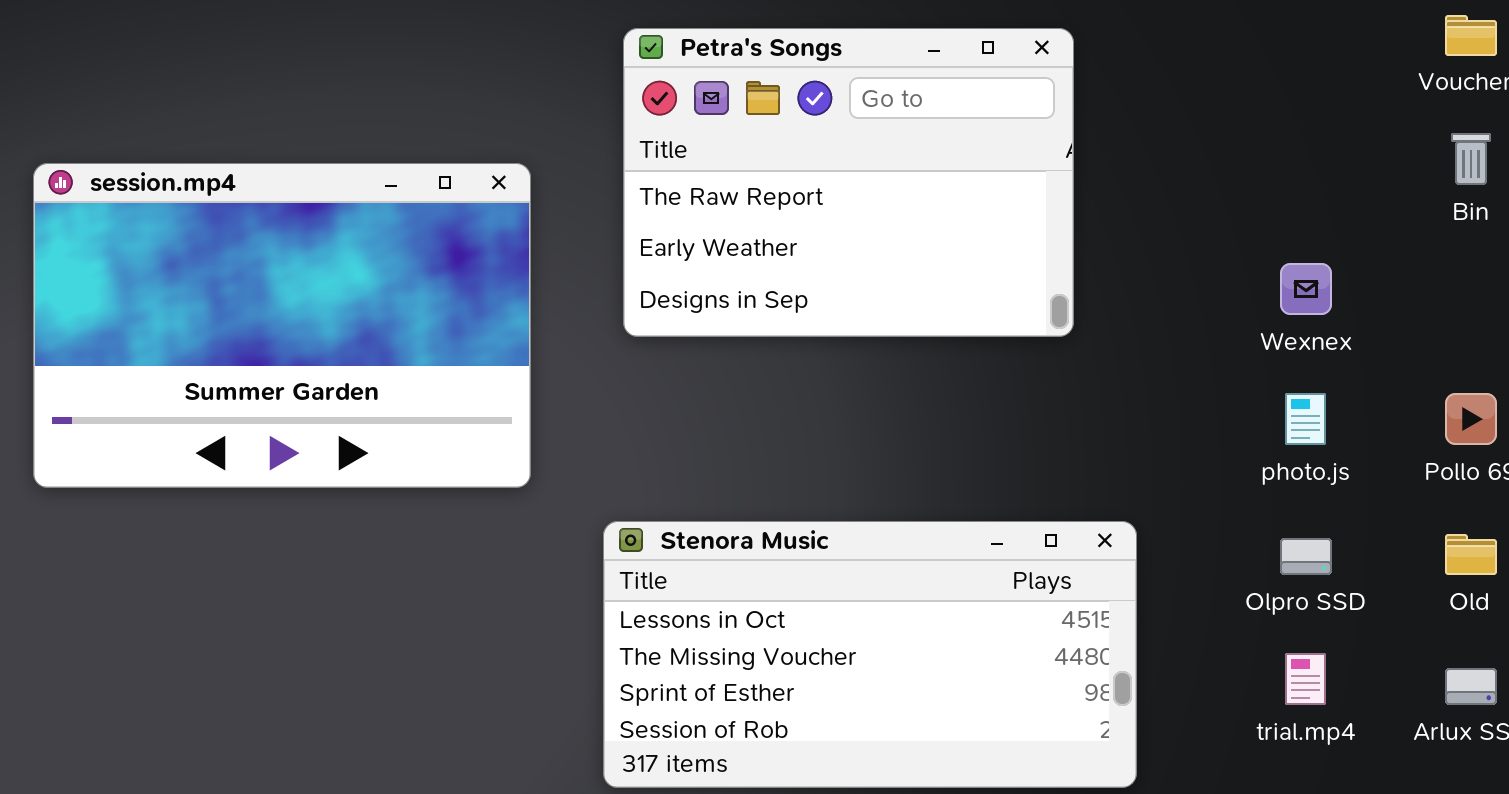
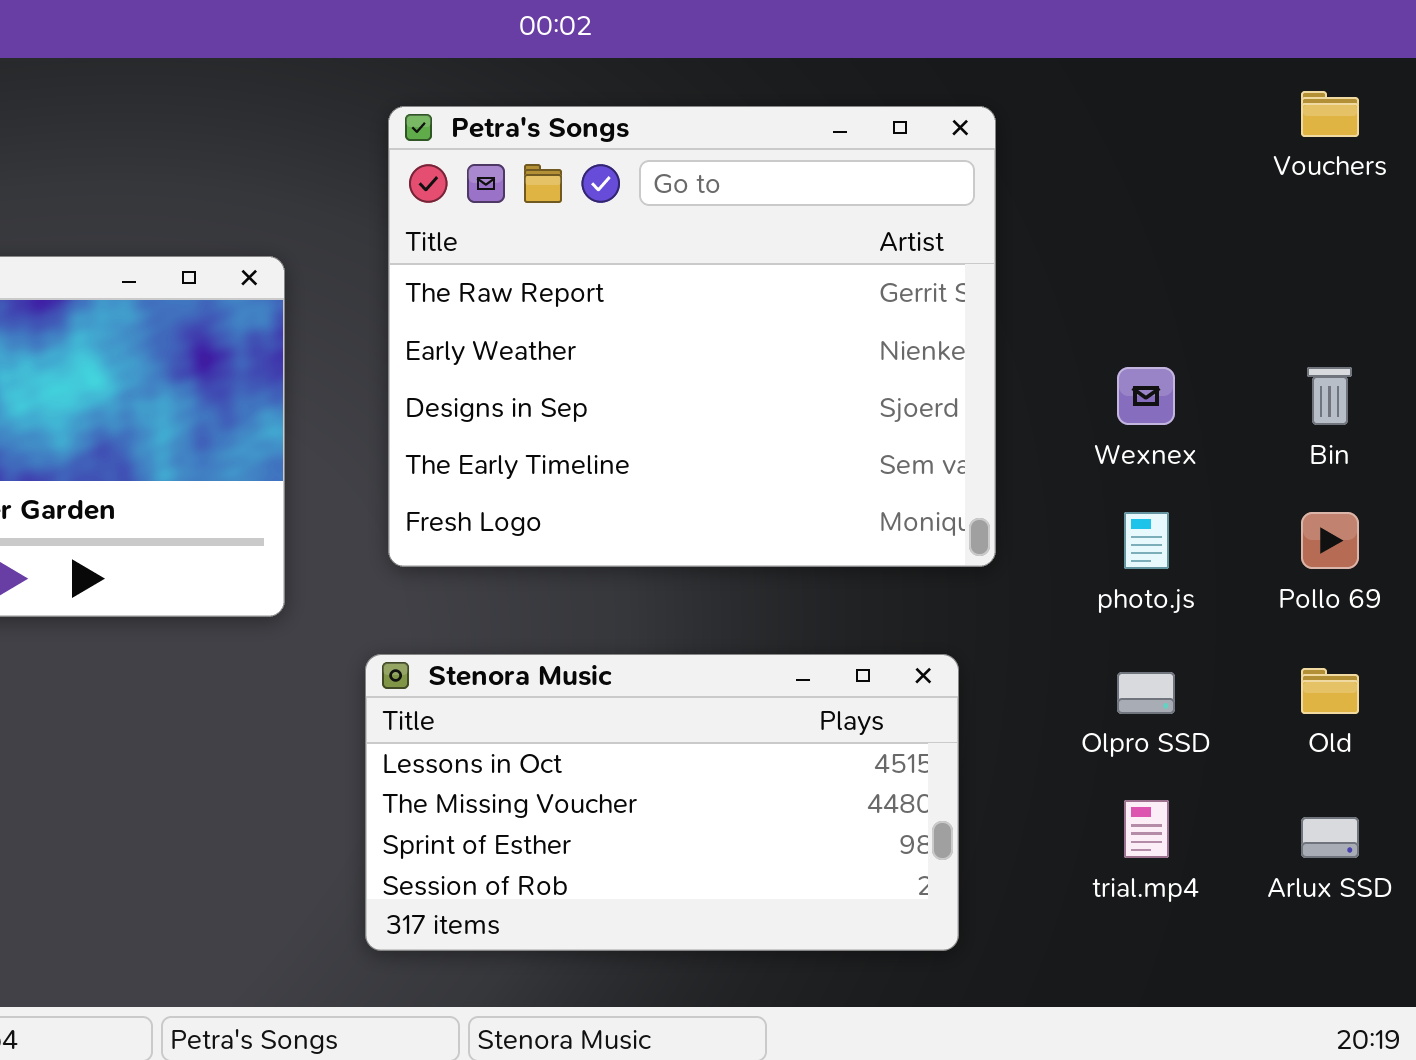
Petra's Songs: [623,28,1074,337] -> [388,106,996,567], resized
Bin: [1451,133,1491,185] -> [1307,367,1352,425], moved

